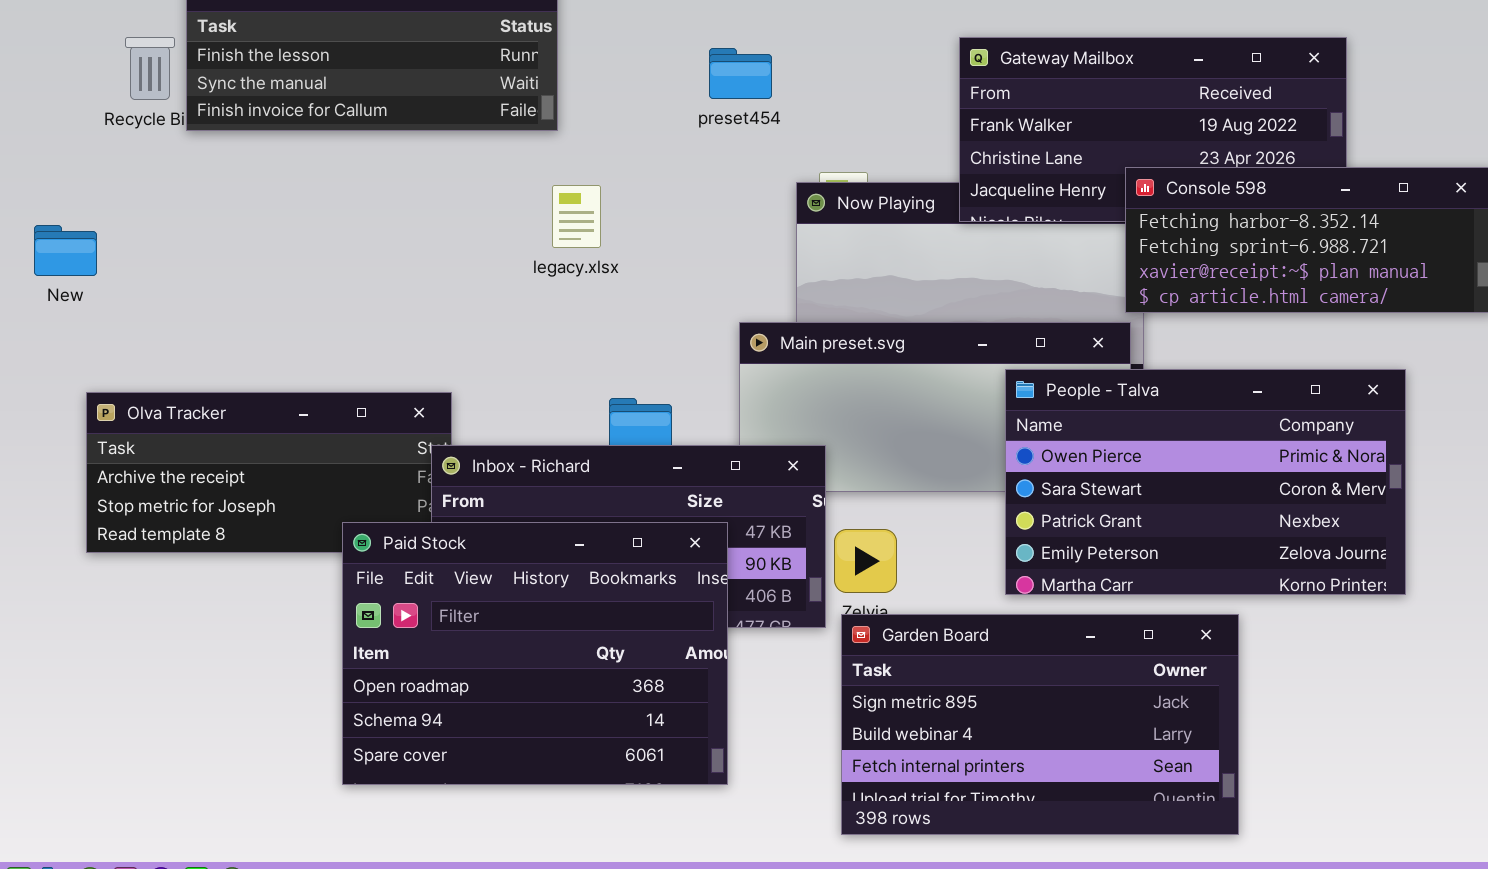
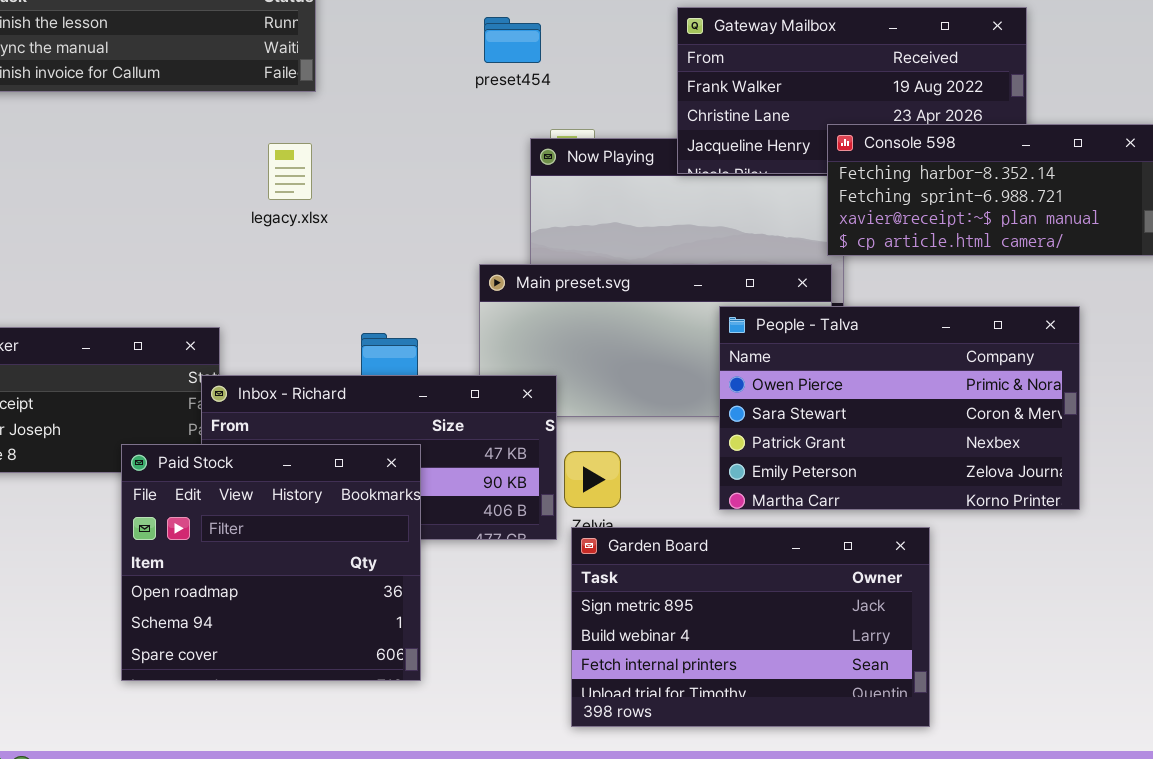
preset454: [709,48,772,99] -> [484,17,541,63], moved
legacy.xlsx: [552,185,601,248] -> [268,143,312,200], moved
Paid Stock: [342,522,728,785] -> [121,444,421,681], resized

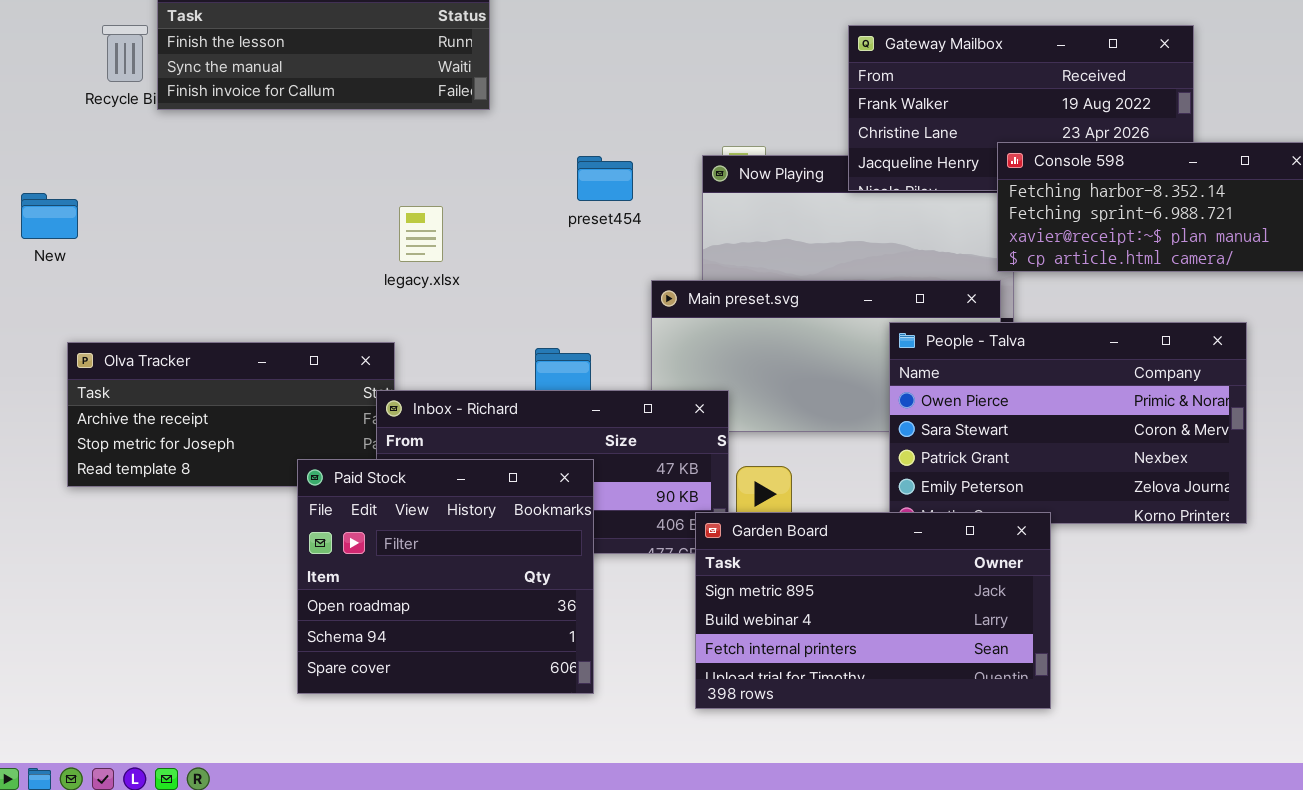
preset454: [484,17,541,63] -> [577,156,633,201], moved
legacy.xlsx: [268,143,312,200] -> [399,206,443,262], moved
Garden Board: [571,527,930,727] -> [695,512,1051,709], moved

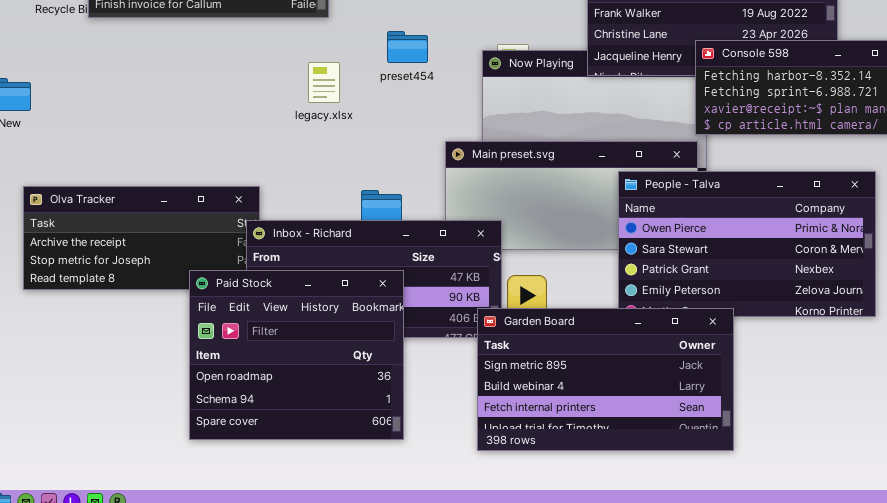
preset454: [577,156,633,201] -> [387,31,428,63], moved
legacy.xlsx: [399,206,443,262] -> [308,62,340,103], moved

